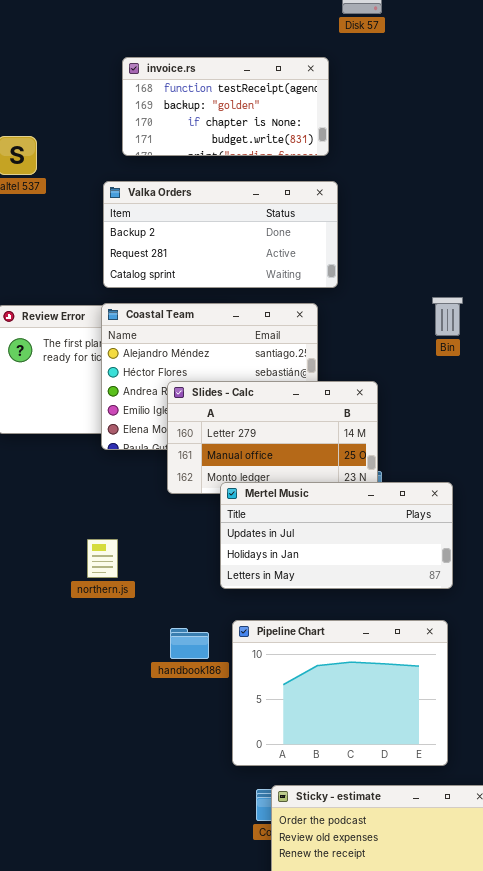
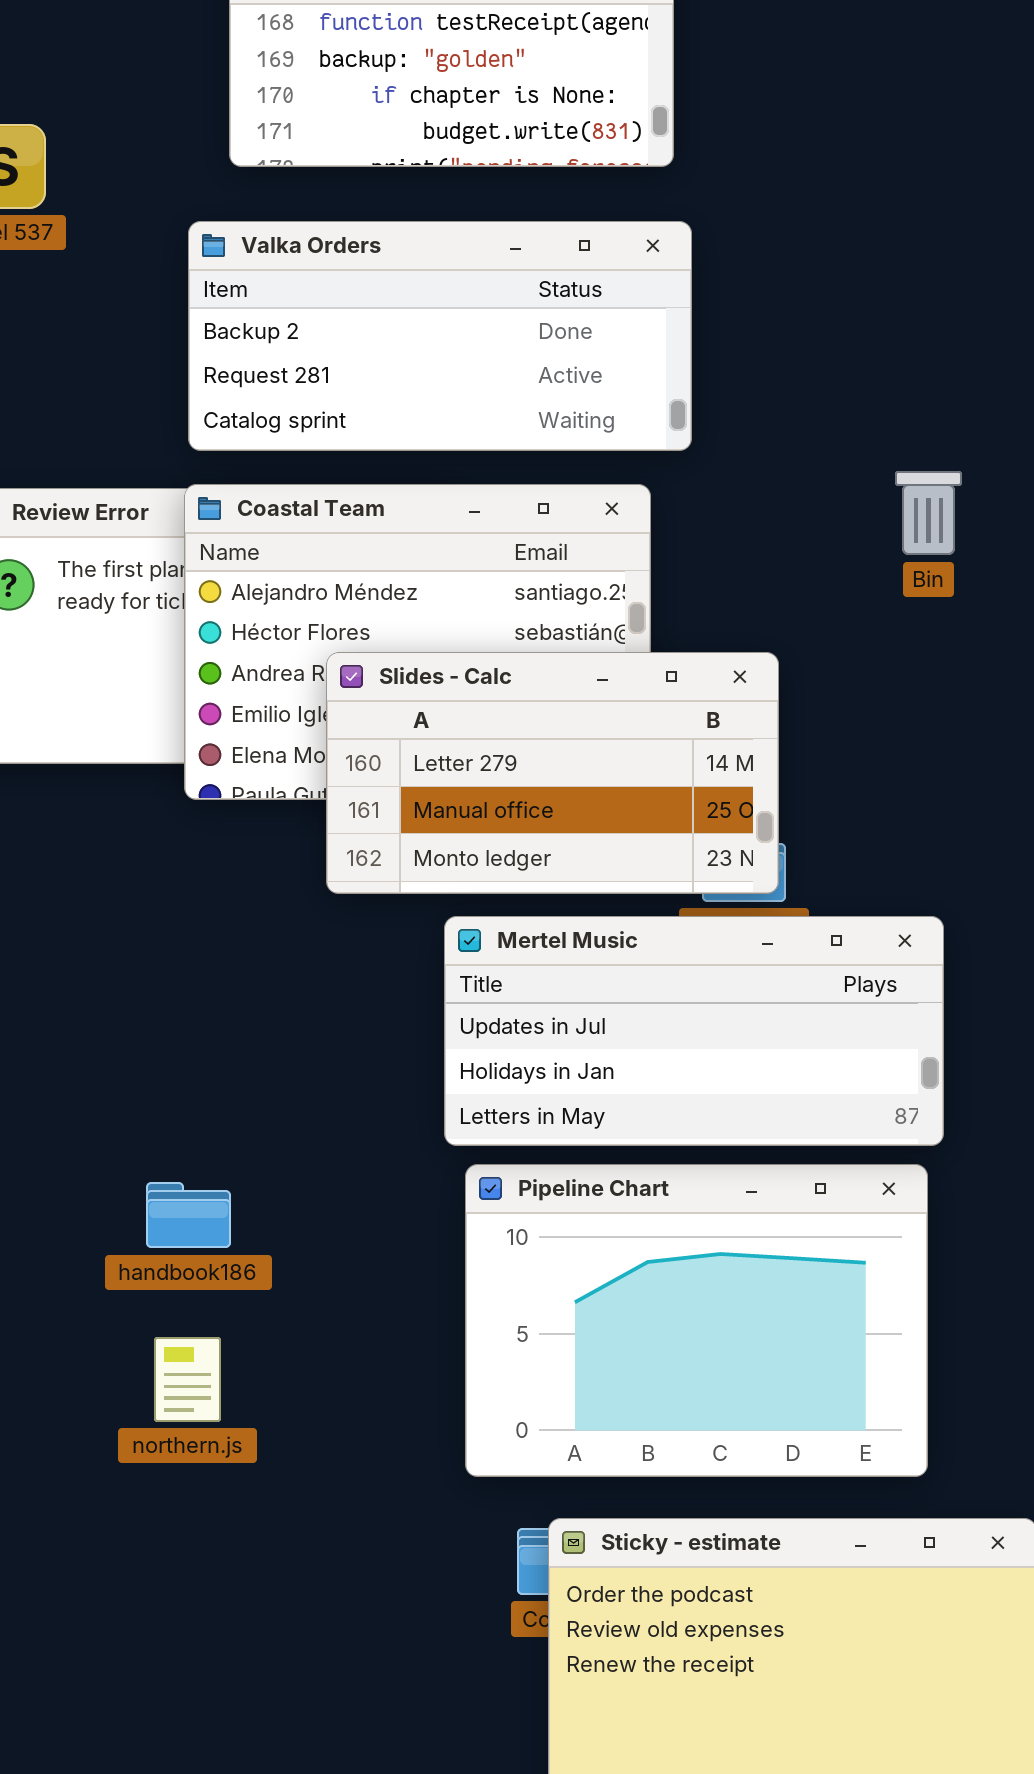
Mertel Music: [220,482,453,589] -> [444,916,944,1146], moved
northern.js: [87,539,118,578] -> [154,1337,221,1422], moved
handbook186: [170,628,209,659] -> [146,1182,231,1248], moved

